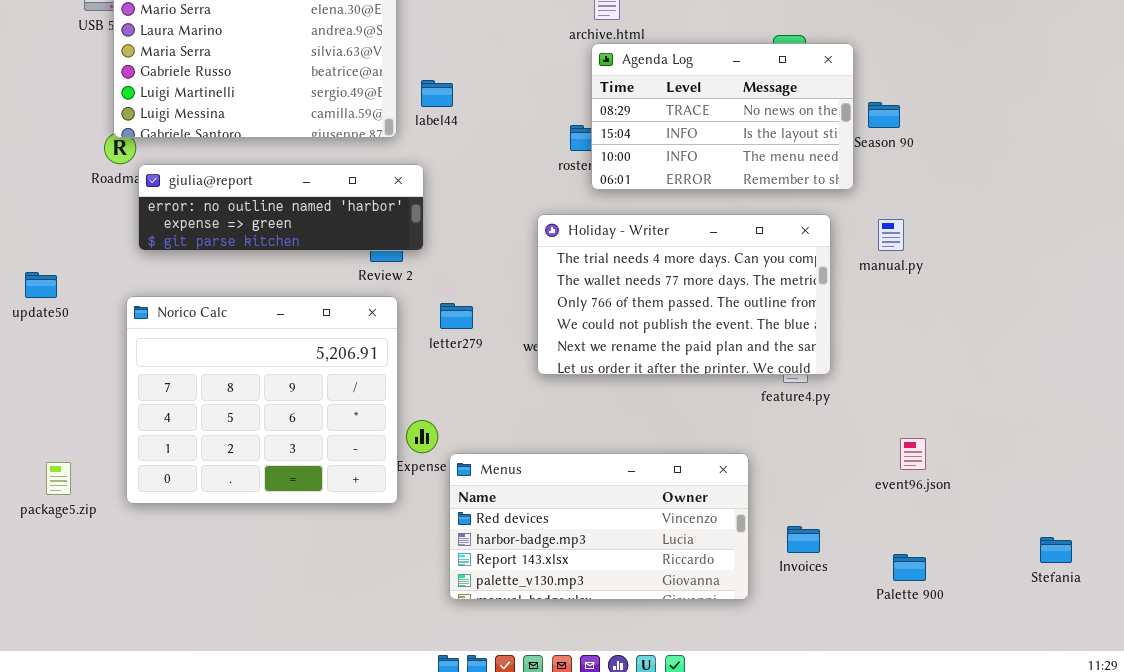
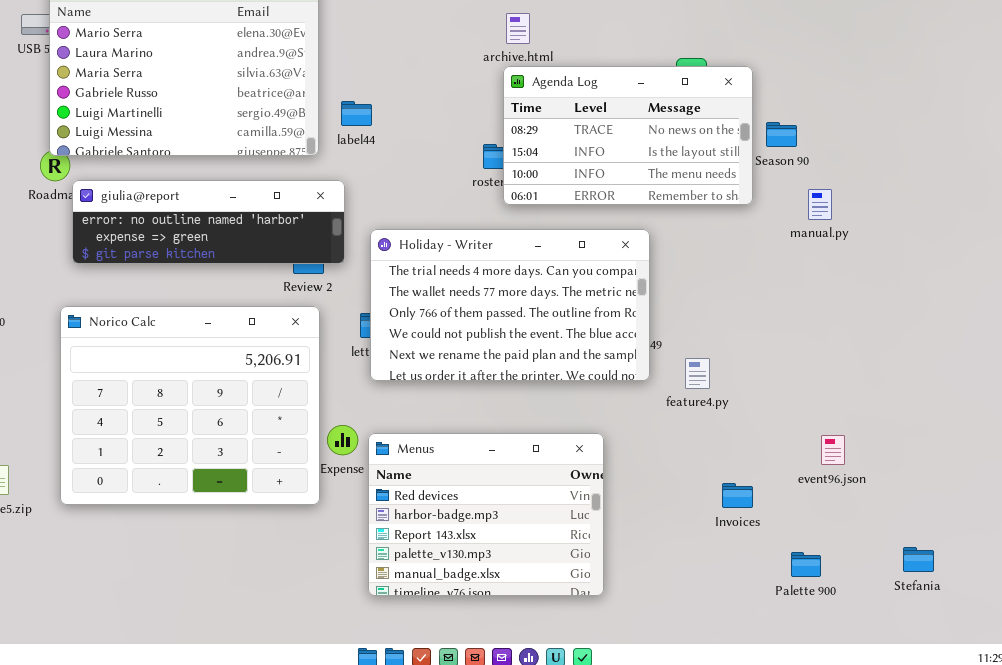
Holiday - Writer: [537,214,831,375] -> [370,229,650,381], moved
manual.py: [878,219,904,251] -> [808,189,832,220], moved
event96.json: [900,438,926,470] -> [821,435,845,465], moved
Menus: [449,453,749,600] -> [368,433,604,596], resized
Invoices: [787,526,820,553] -> [722,483,753,508], moved
Stefania: [1040,537,1072,563] -> [903,547,934,572], moved

